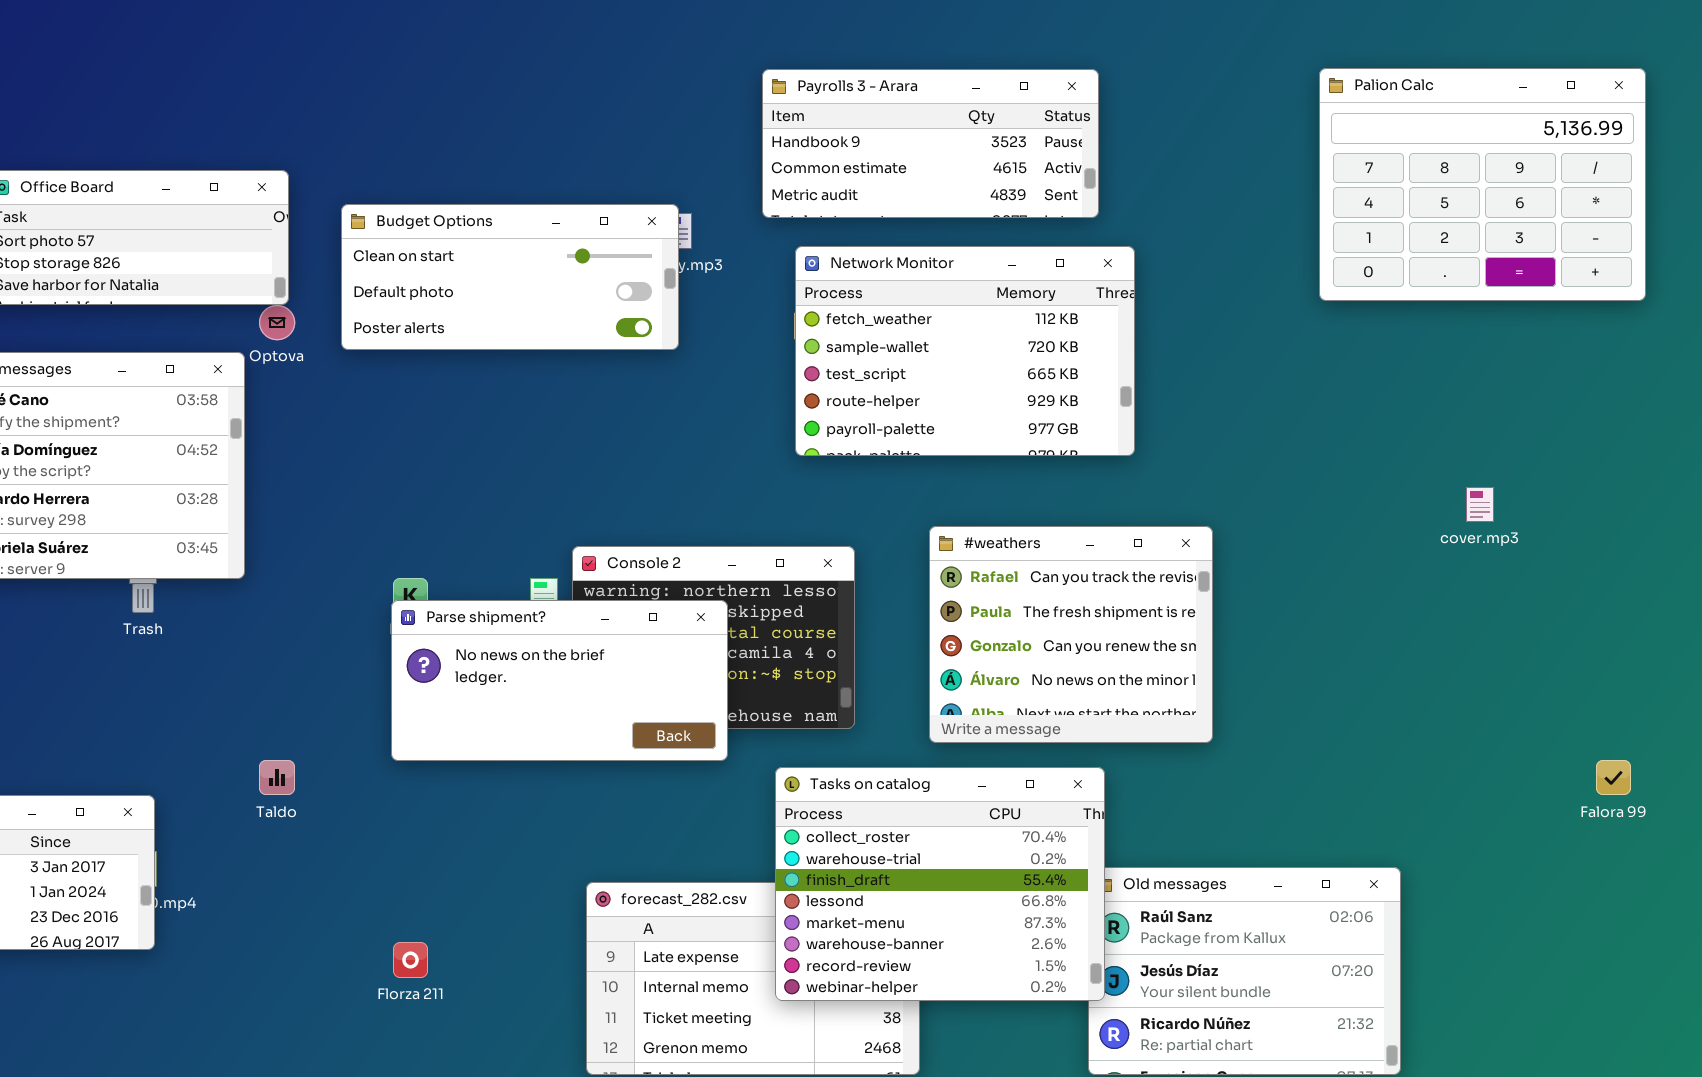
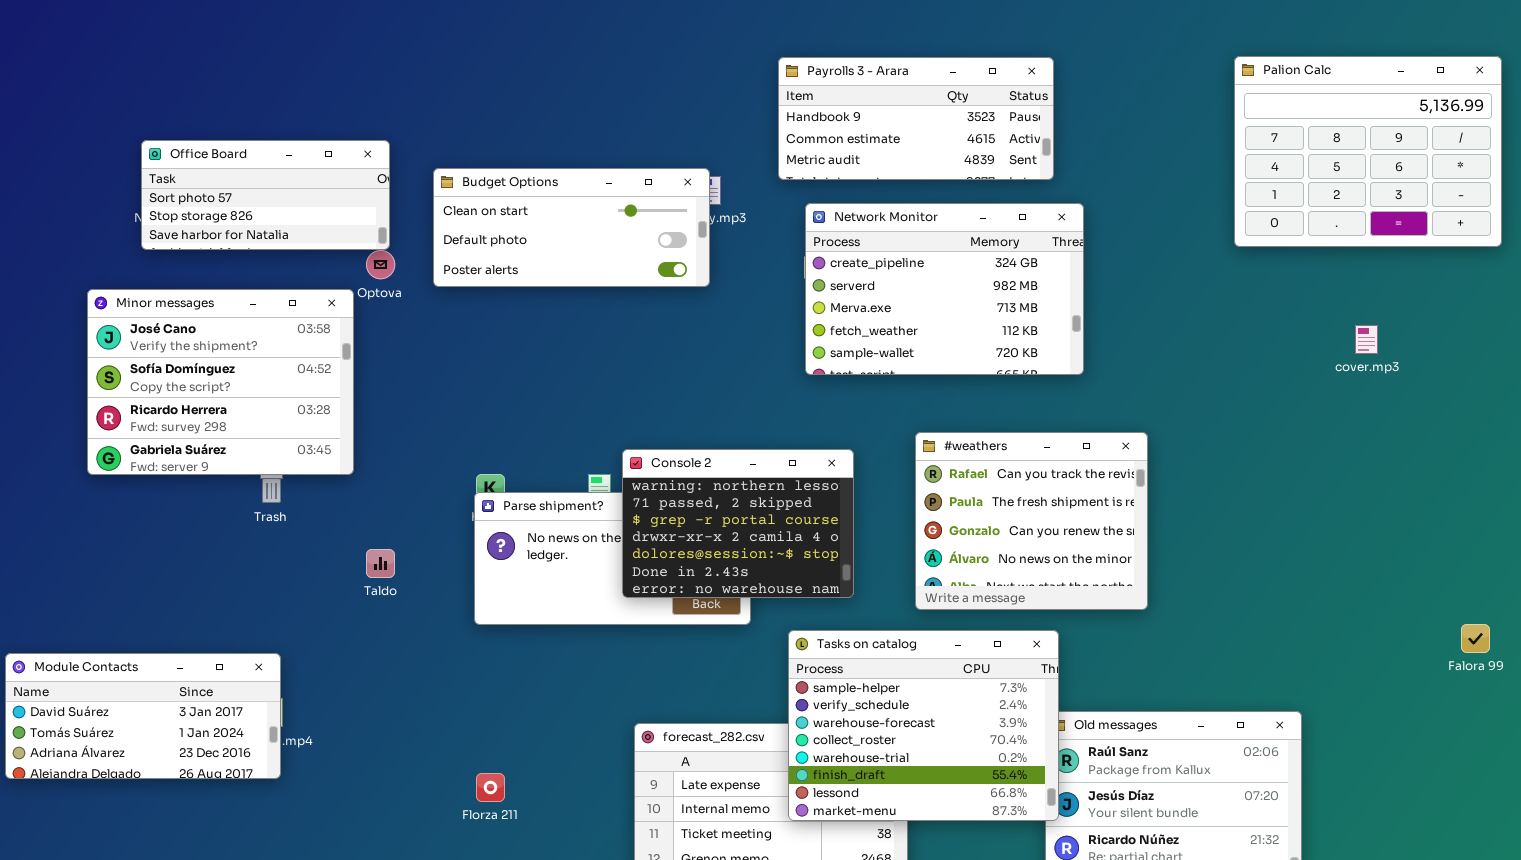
Network Monitor: [795,246,1135,456] -> [805,203,1084,375], scrolled up 3 rows
cover.mp3: [1466,487,1494,522] -> [1355,325,1378,354], moved
Console 2: [572,546,855,729] -> [622,449,854,598], raised
Taldo: [259,760,295,795] -> [366,549,395,578], moved
Tasks on catalog: [775,767,1105,1001] -> [788,630,1059,821], scrolled up 3 rows

